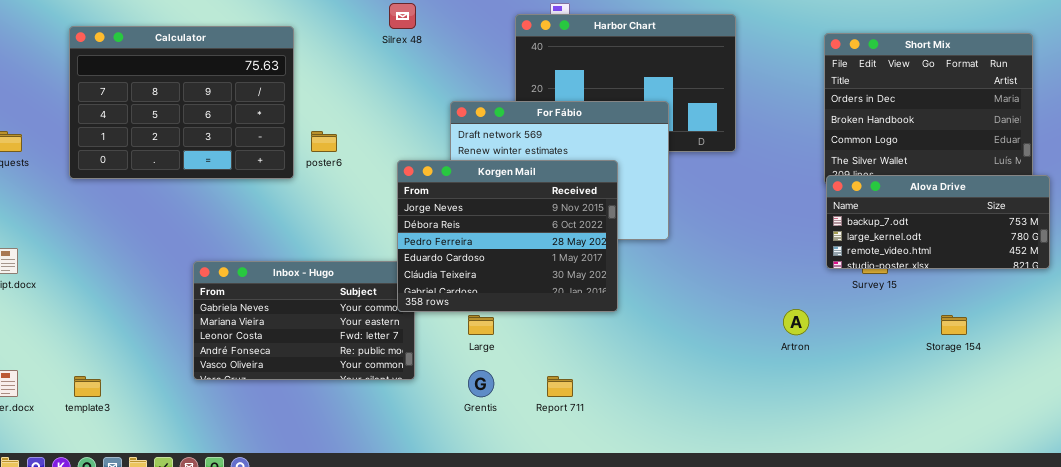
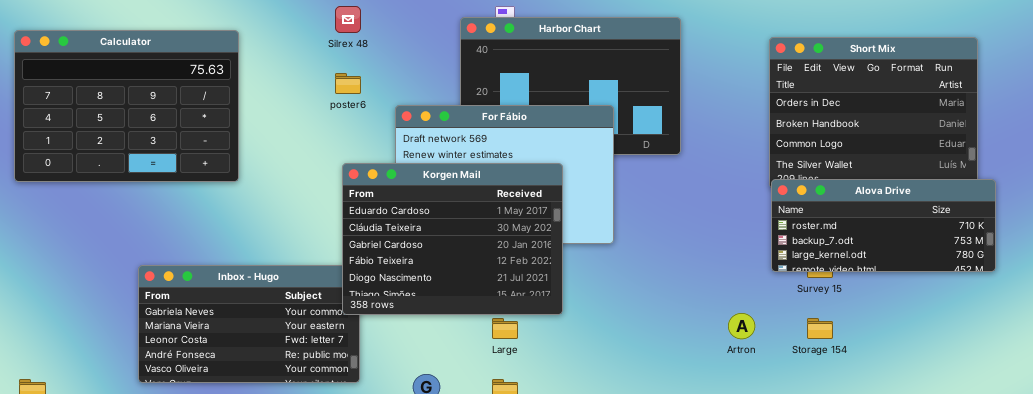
poster6: [311,131,337,152] -> [335,73,361,94], moved
Korgen Mail: [397,160,618,312] -> [342,163,563,315], scrolled down 3 rows
Alova Drive: [826,175,1050,269] -> [771,179,996,272], scrolled up 1 row
Large: [468,315,494,335] -> [492,318,518,339], moved
Storage 154: [941,315,967,335] -> [807,318,833,339], moved

